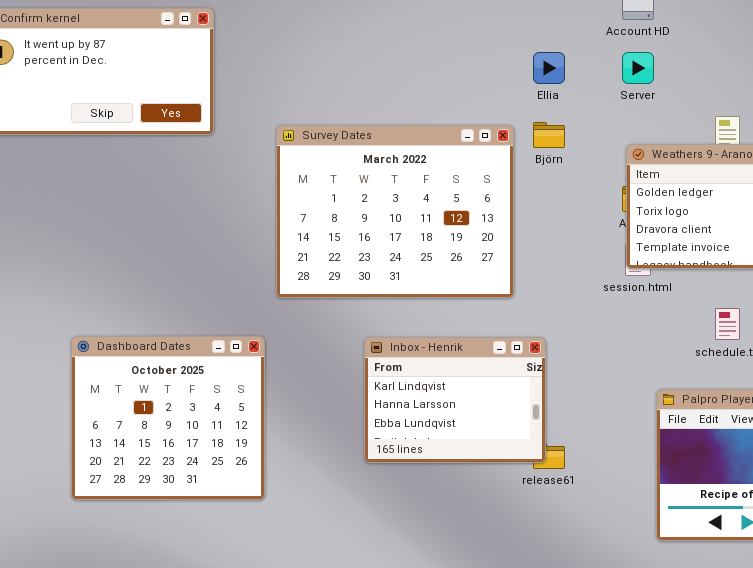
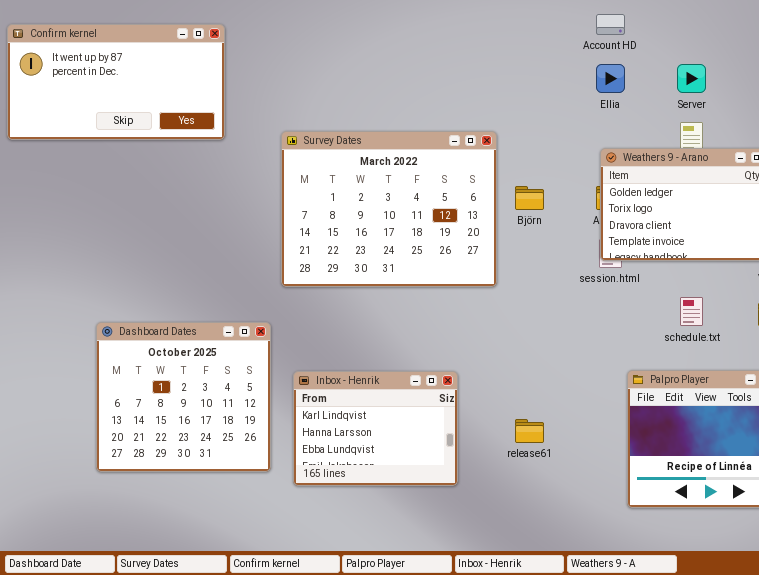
Ellia: [533,52,565,84] -> [596,64,625,93], moved
Server: [622,52,654,84] -> [677,64,706,93], moved
Björn: [533,122,565,148] -> [515,186,544,210], moved
Inbox - Henrik: [364,337,546,463] -> [293,371,458,486], moved

